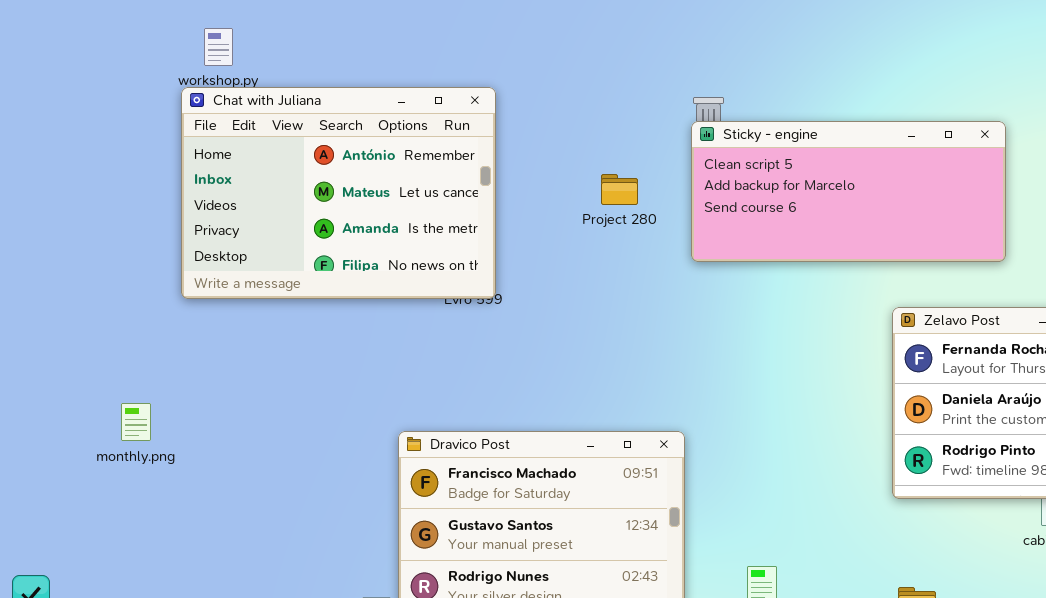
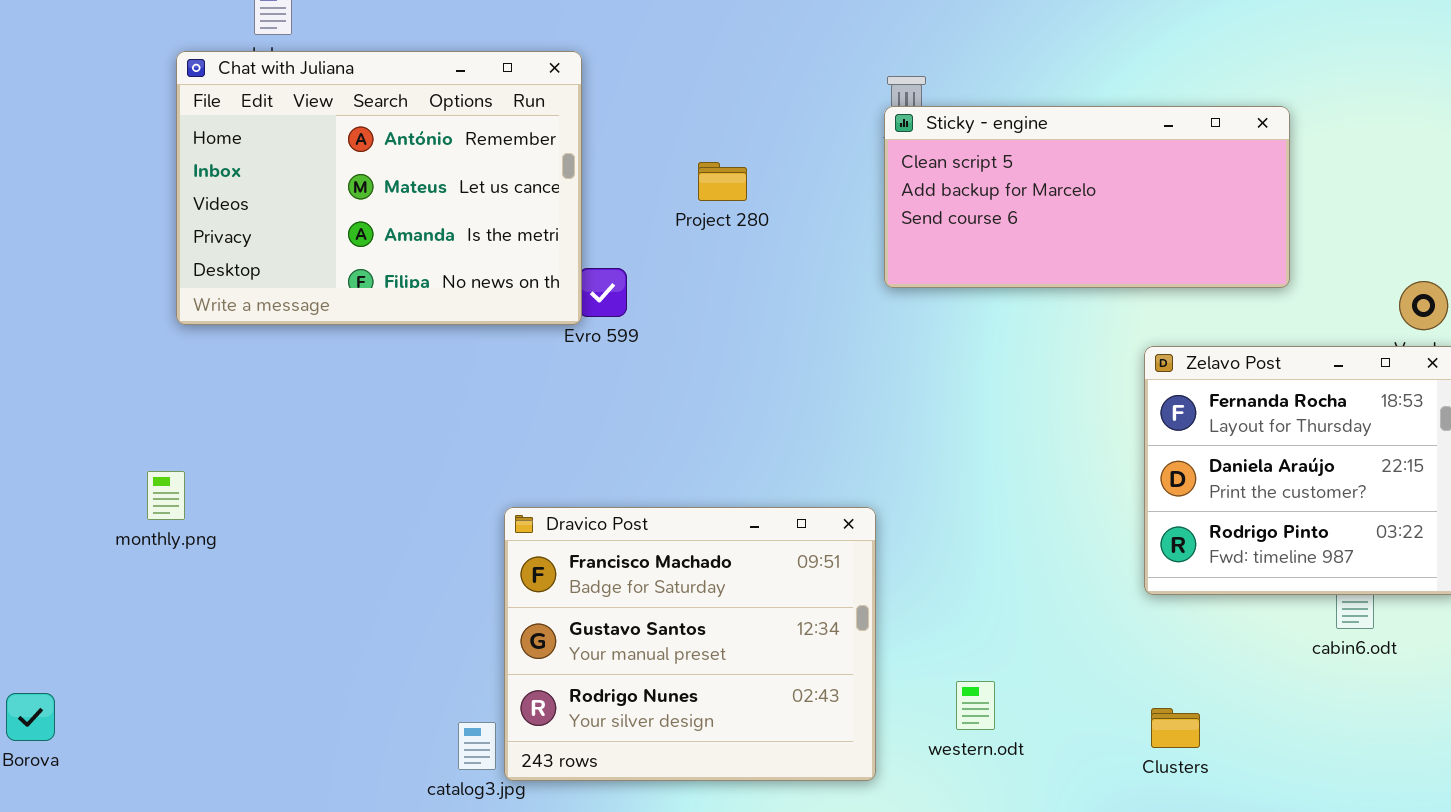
Chat with Juliana: [181,87,496,299] -> [176,51,582,325], moved
Project 280: [601,174,638,205] -> [698,162,747,201], moved

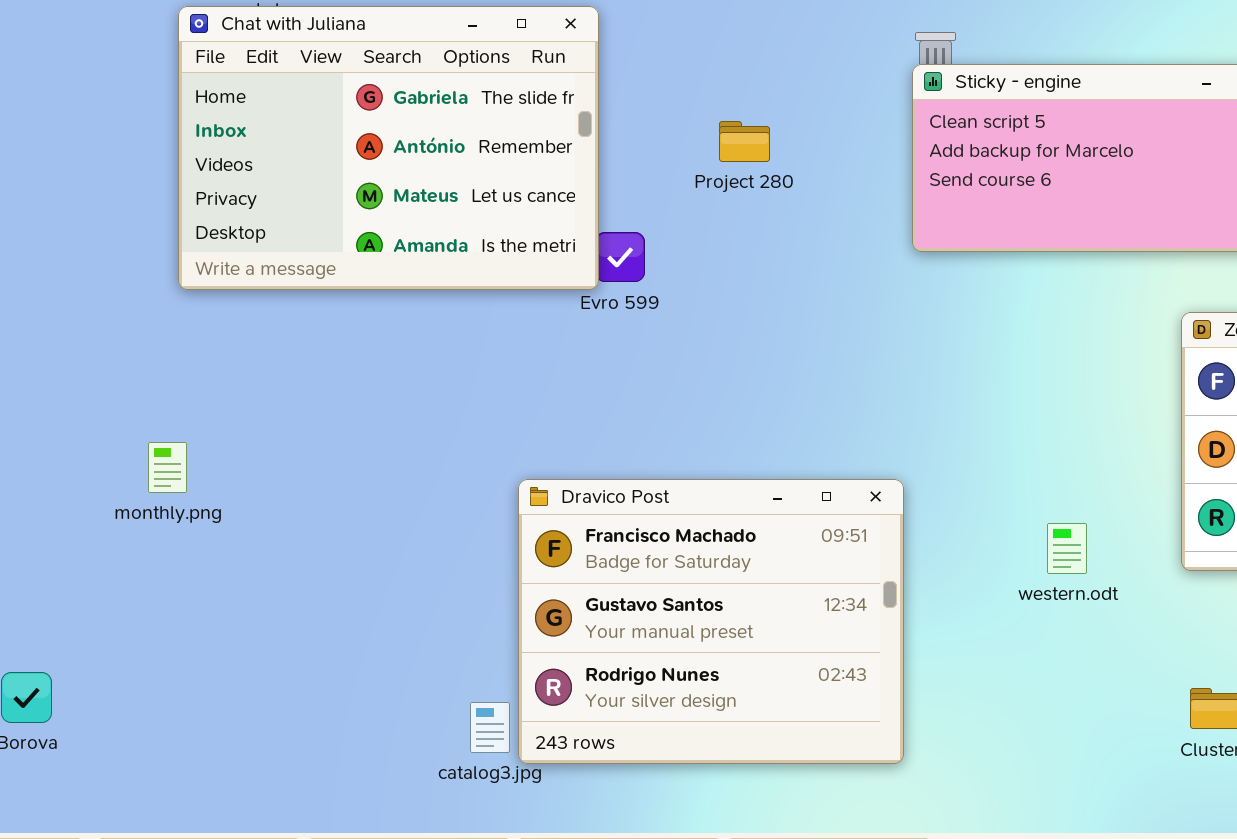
Chat with Juliana: [176,51,582,325] -> [178,6,599,290], scrolled up 1 row
western.odt: [956,681,995,730] -> [1047,523,1087,574], moved

